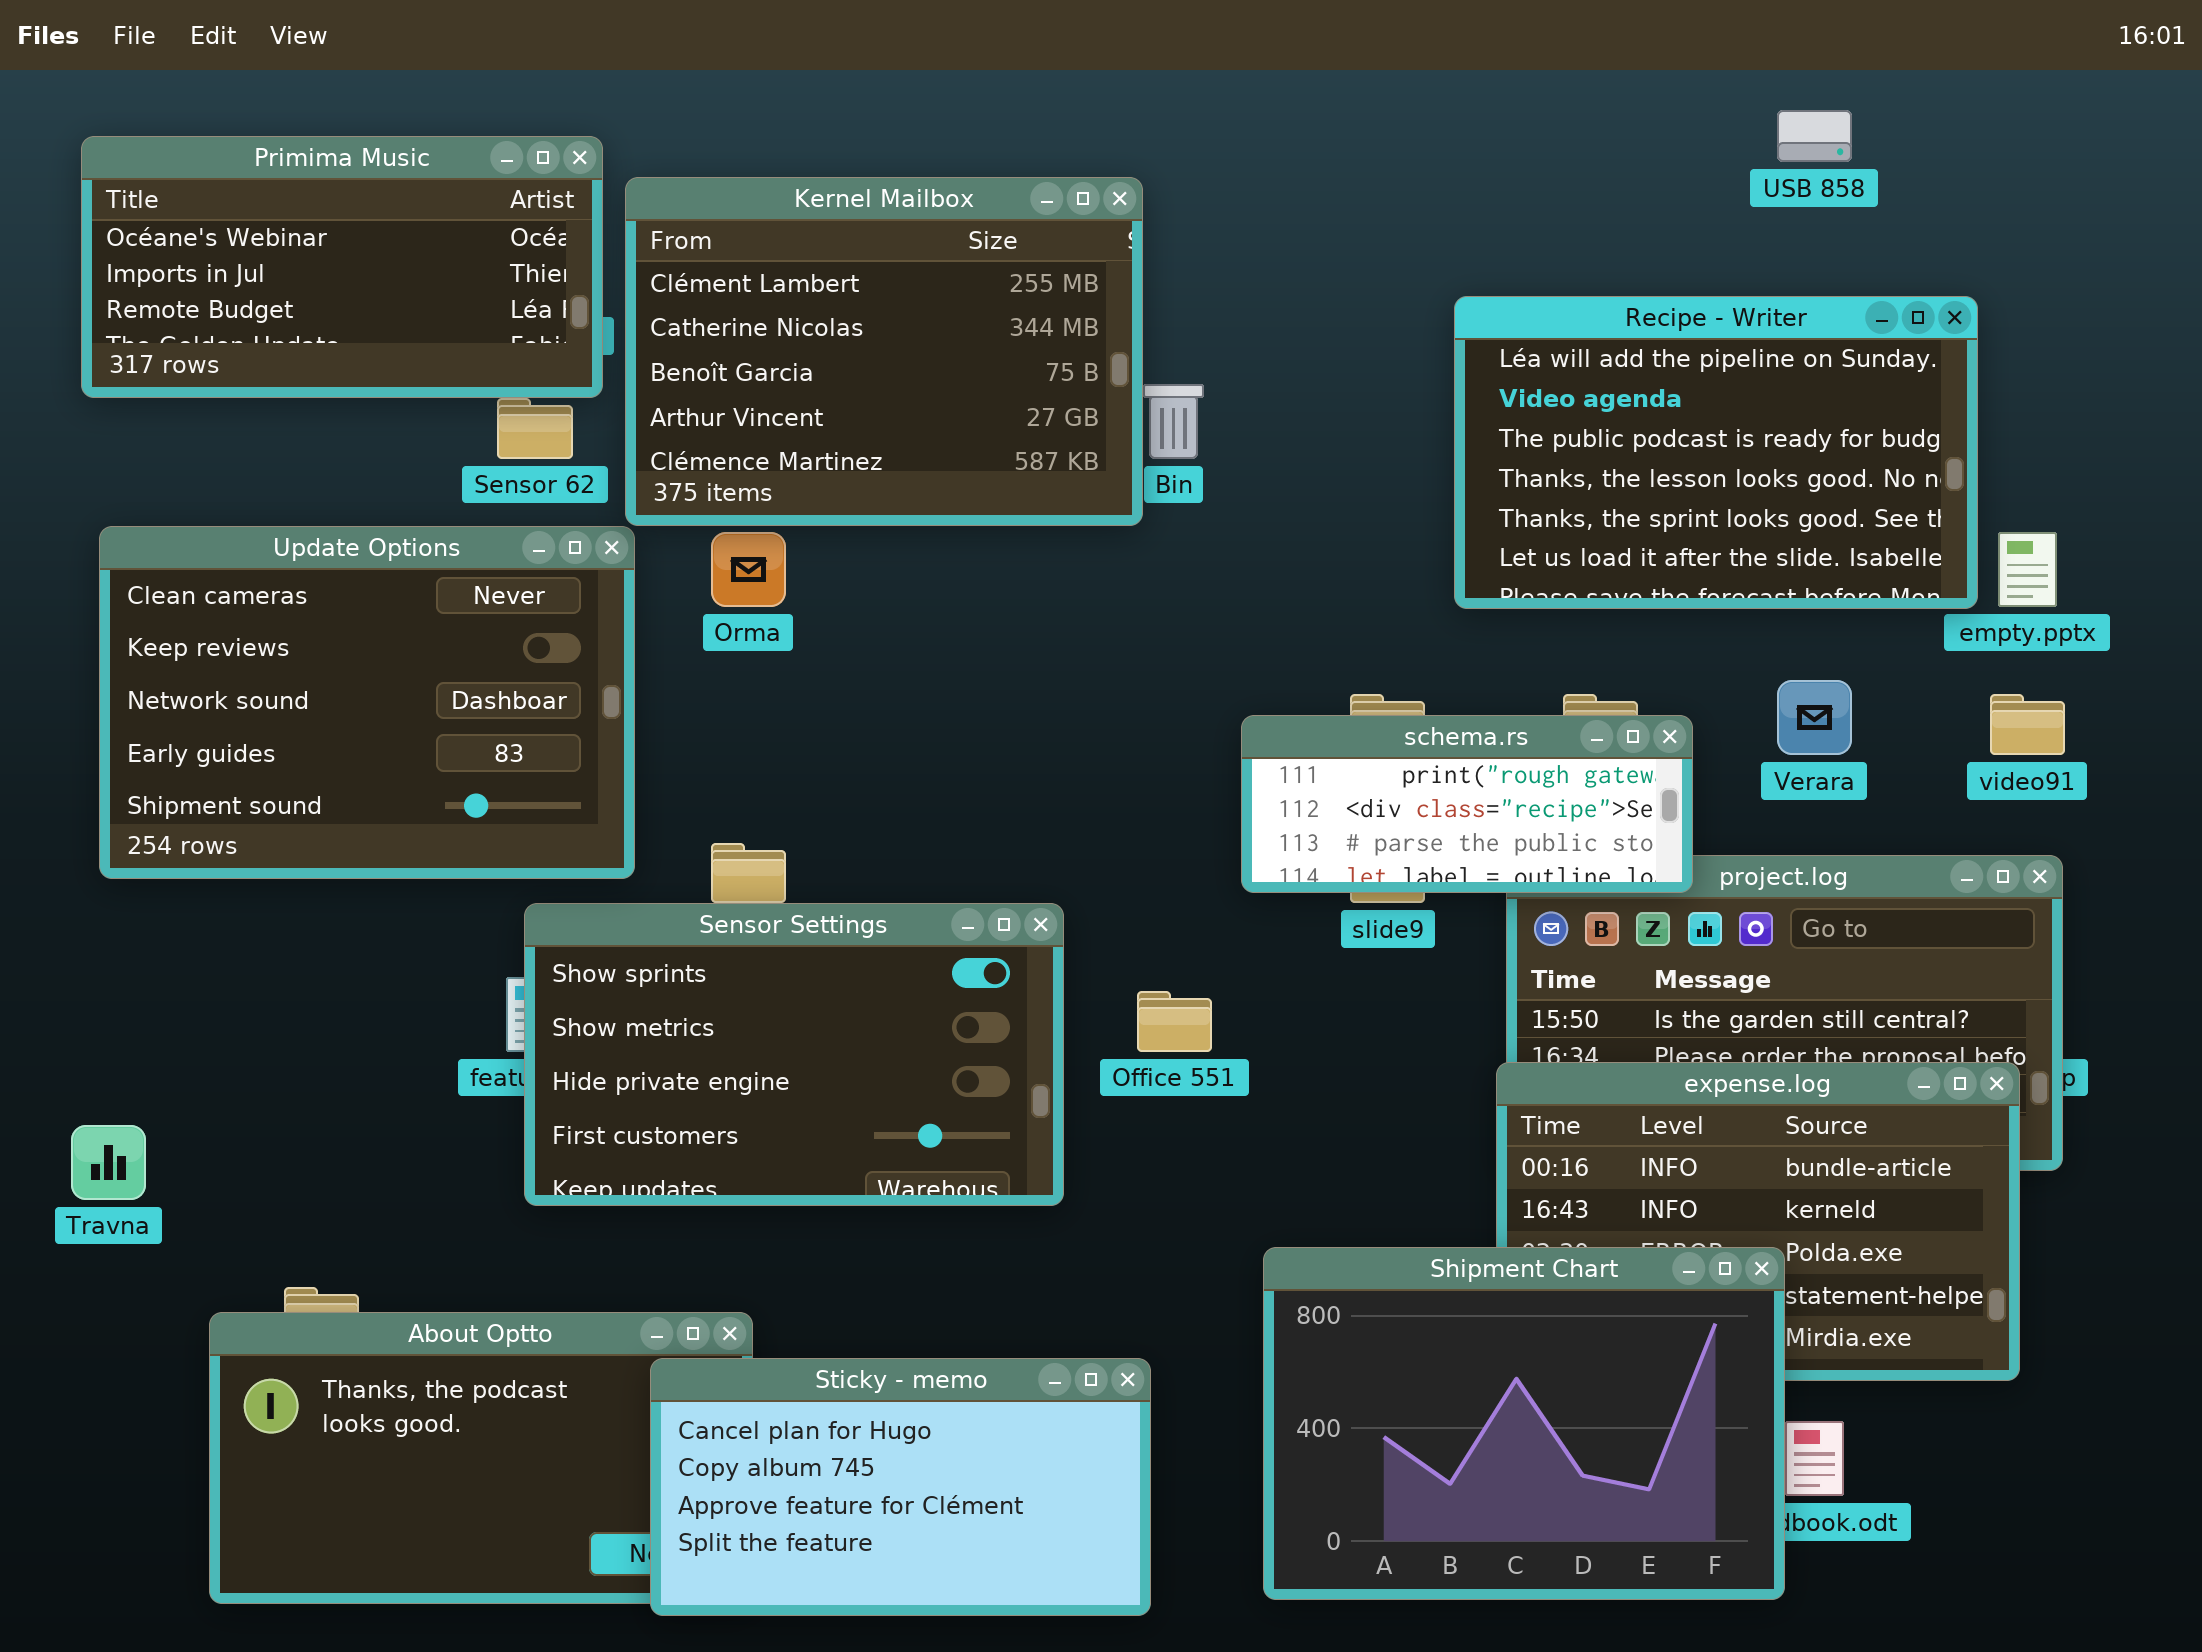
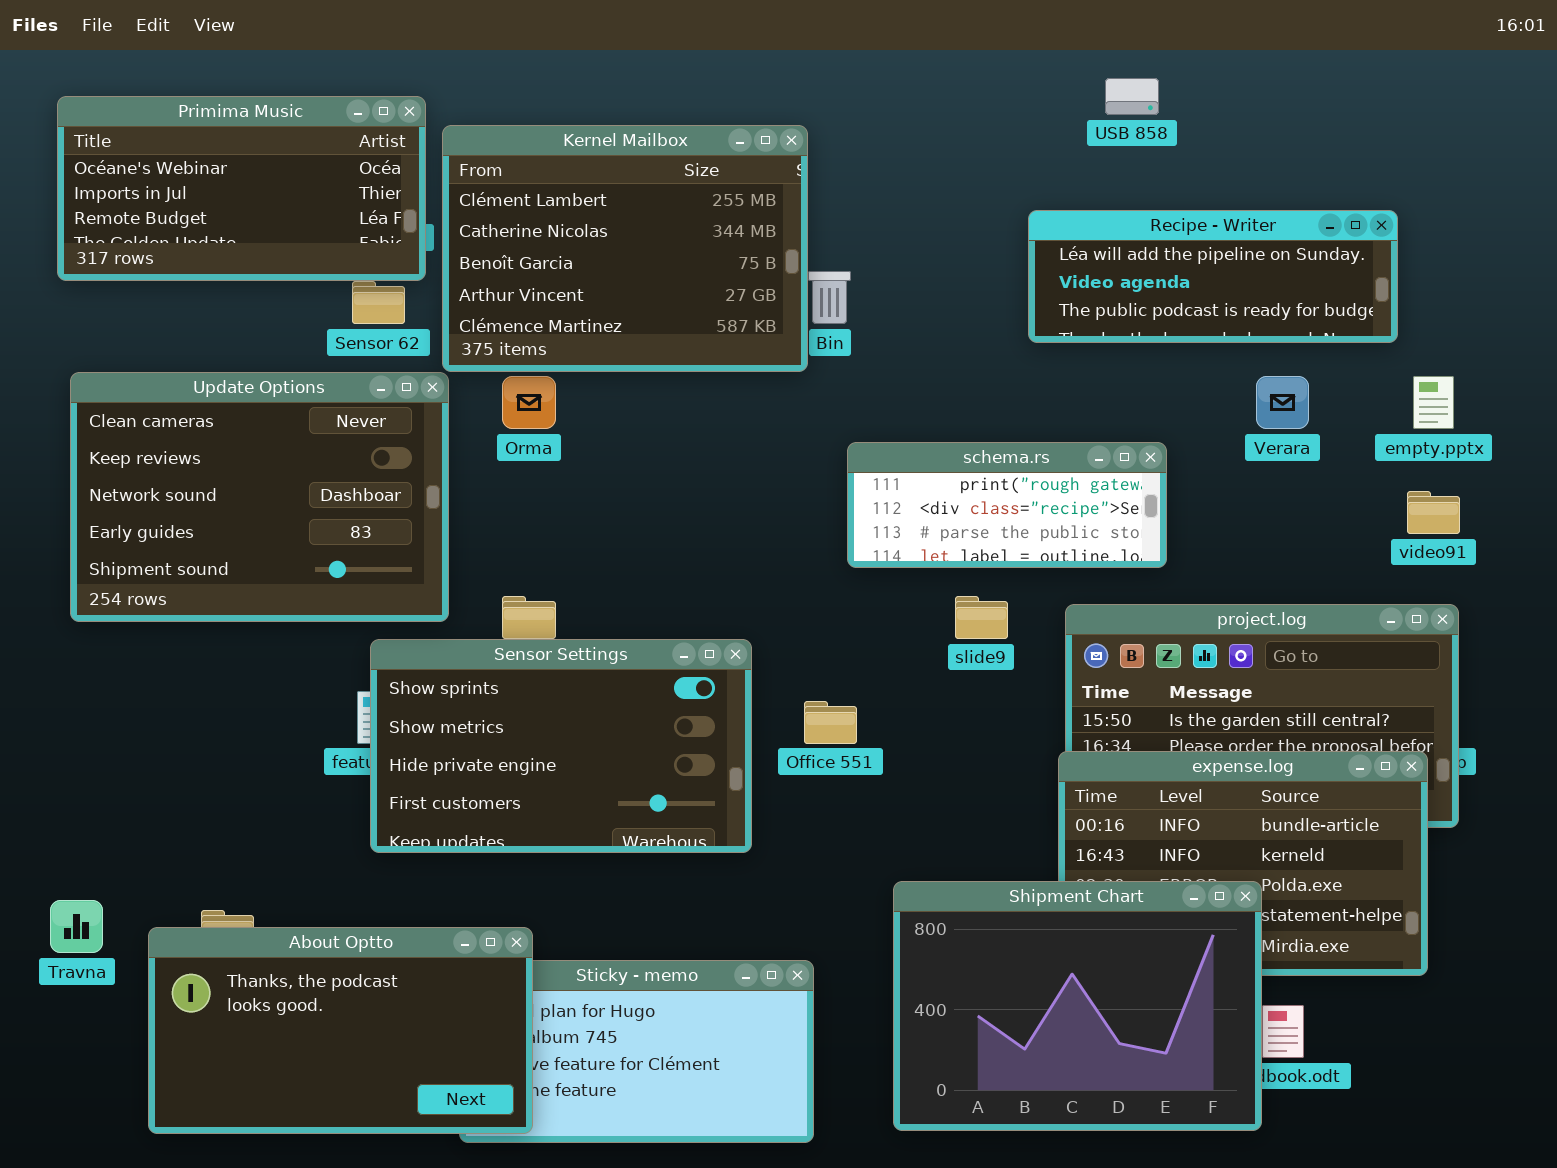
USB 858: [1777,110,1852,162] -> [1105,78,1159,115], moved
Recipe - Writer: [1454,296,1978,609] -> [1028,210,1398,343], resized
Verara: [1777,680,1852,755] -> [1256,376,1309,429], moved
schema.rs: [1241,715,1693,893] -> [847,442,1167,568], moved
Travna: [71,1125,146,1200] -> [50,900,103,953], moved
About Optto: [209,1312,753,1604] -> [148,927,533,1134], raised

